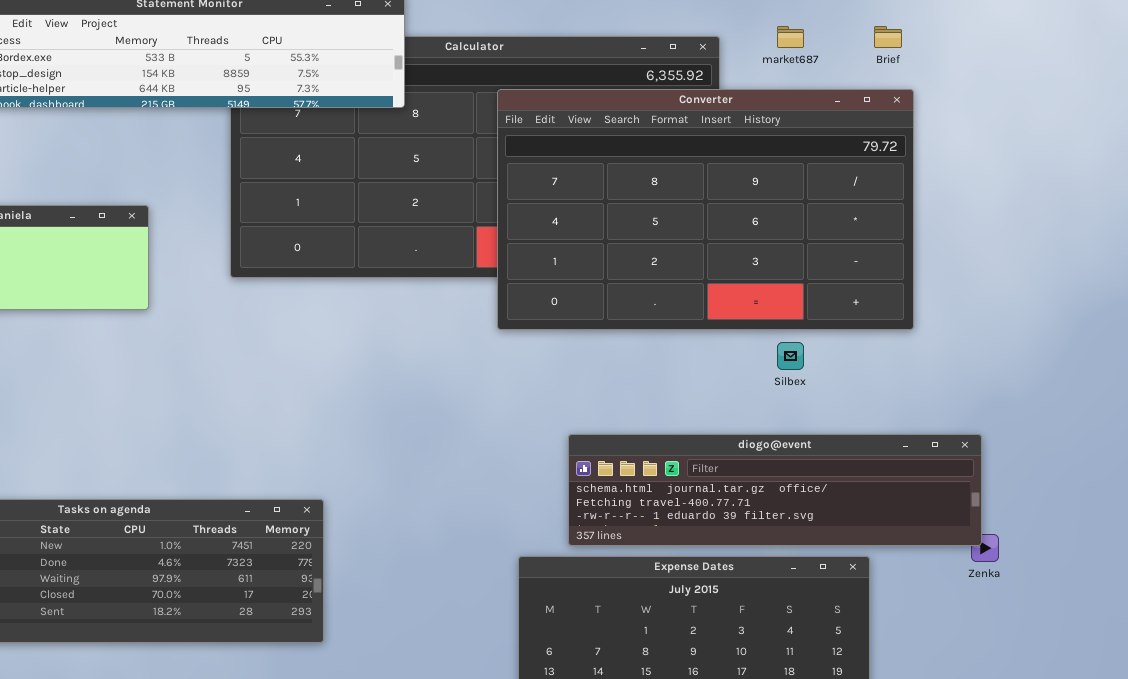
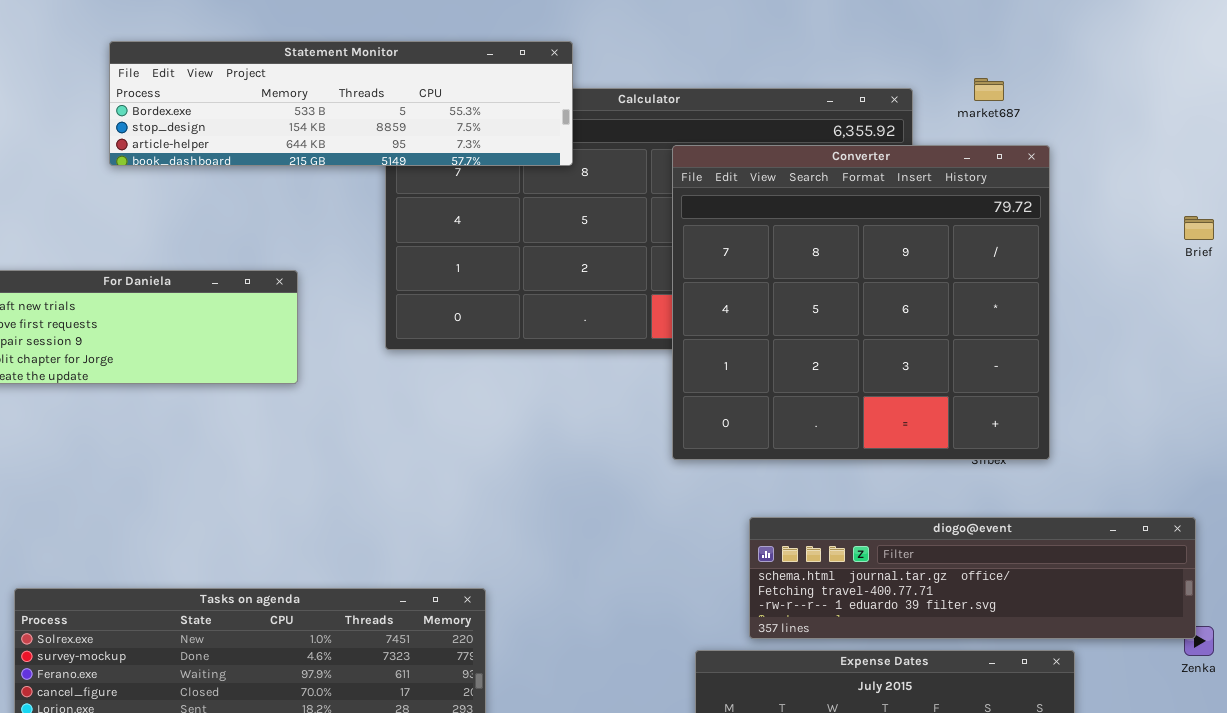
Brief: [874,26,902,48] -> [1184,216,1214,240], moved
Converter: [497,89,914,330] -> [672,145,1050,460], resized

